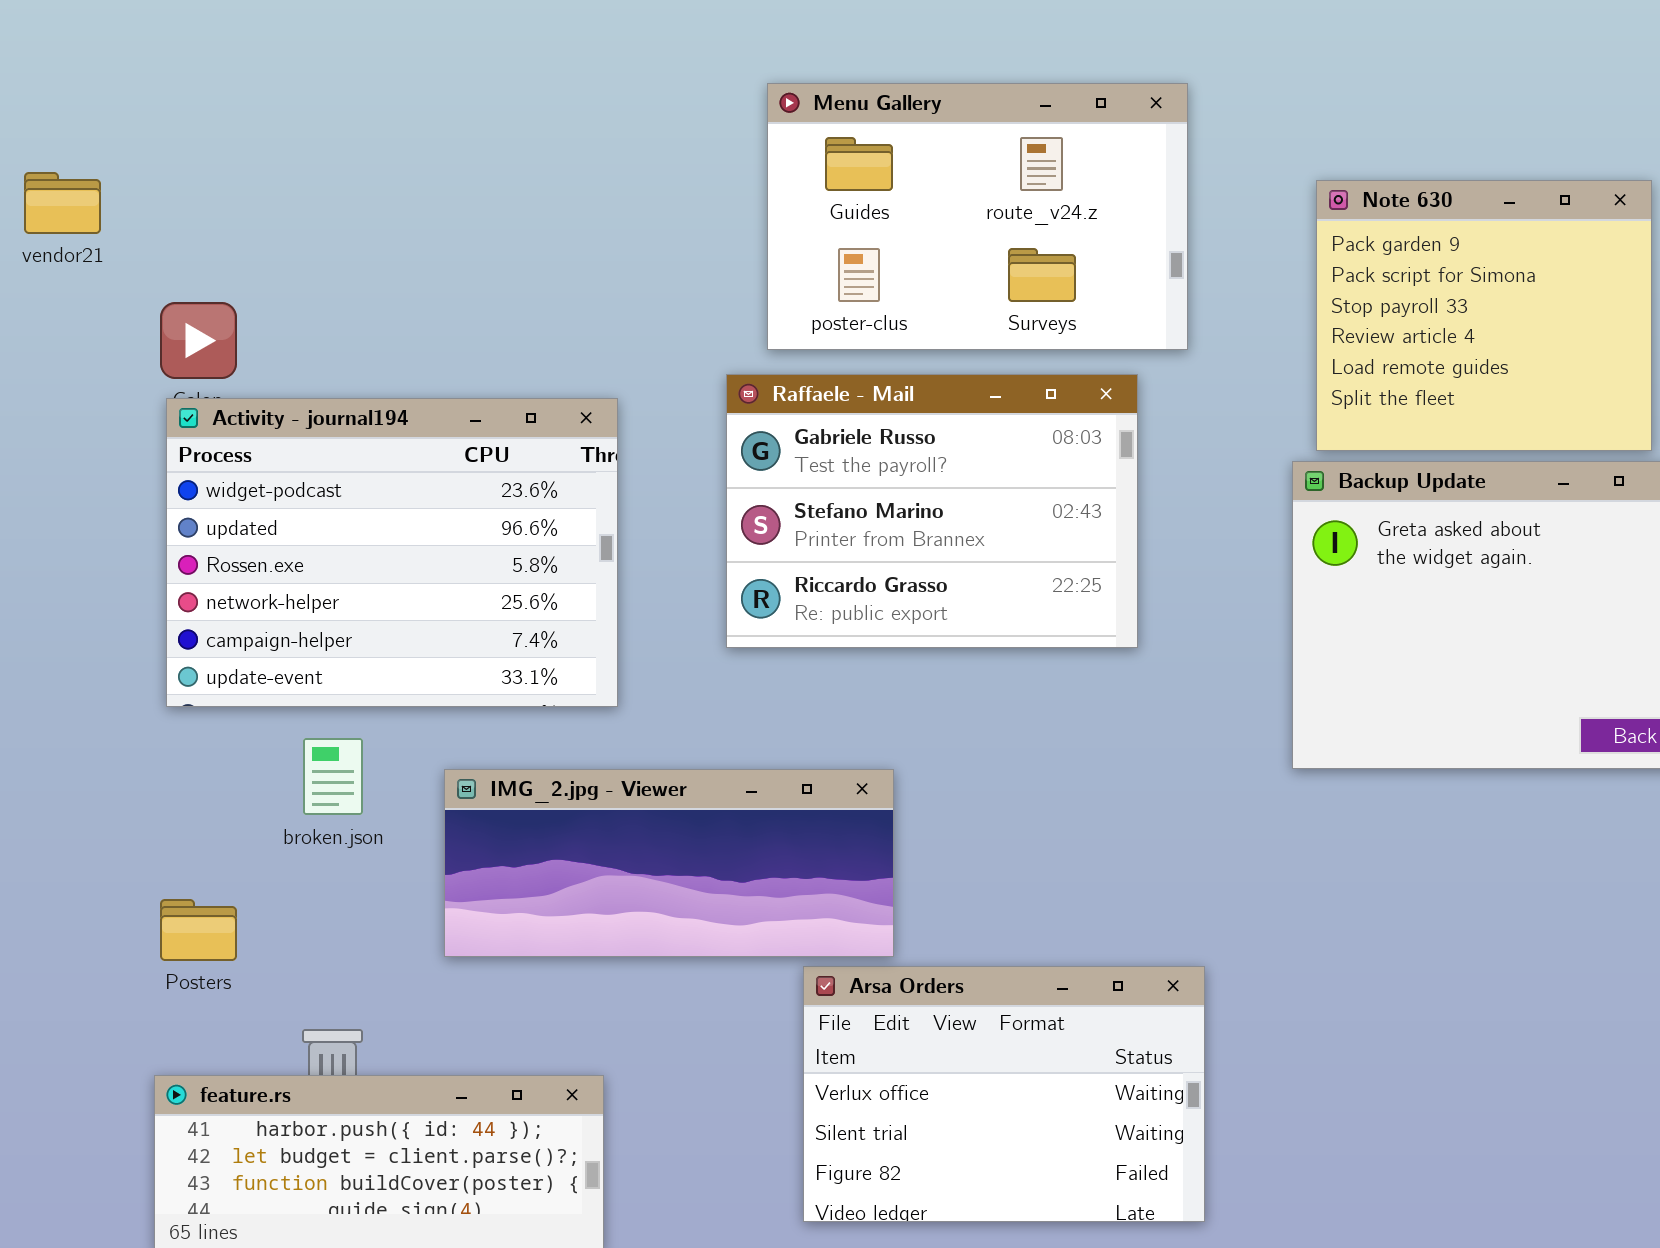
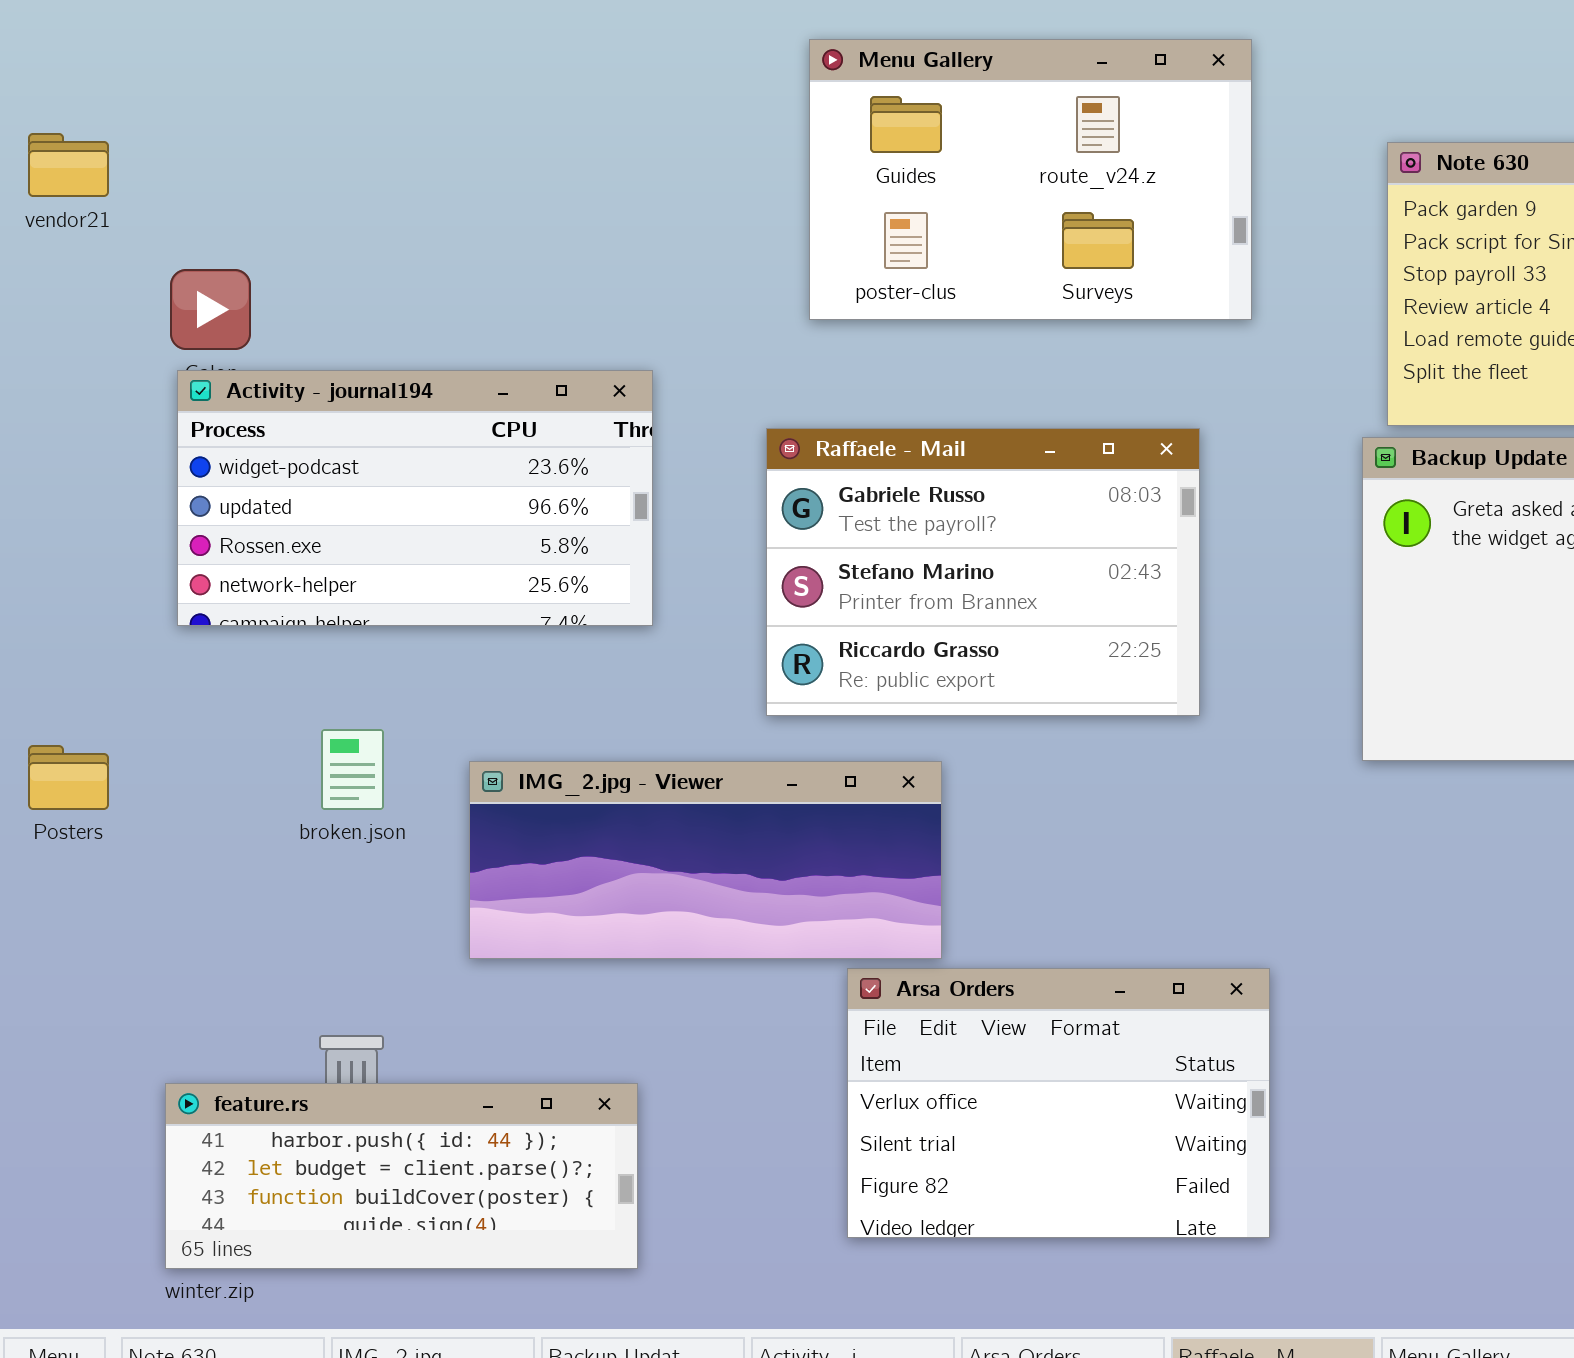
Raffaele - Mail: [726,374,1138,648] -> [766,428,1200,716], moved
Activity - journal194: [166,398,618,707] -> [177,370,653,626], resized
Posters: [160,899,237,961] -> [28,745,109,810], moved

